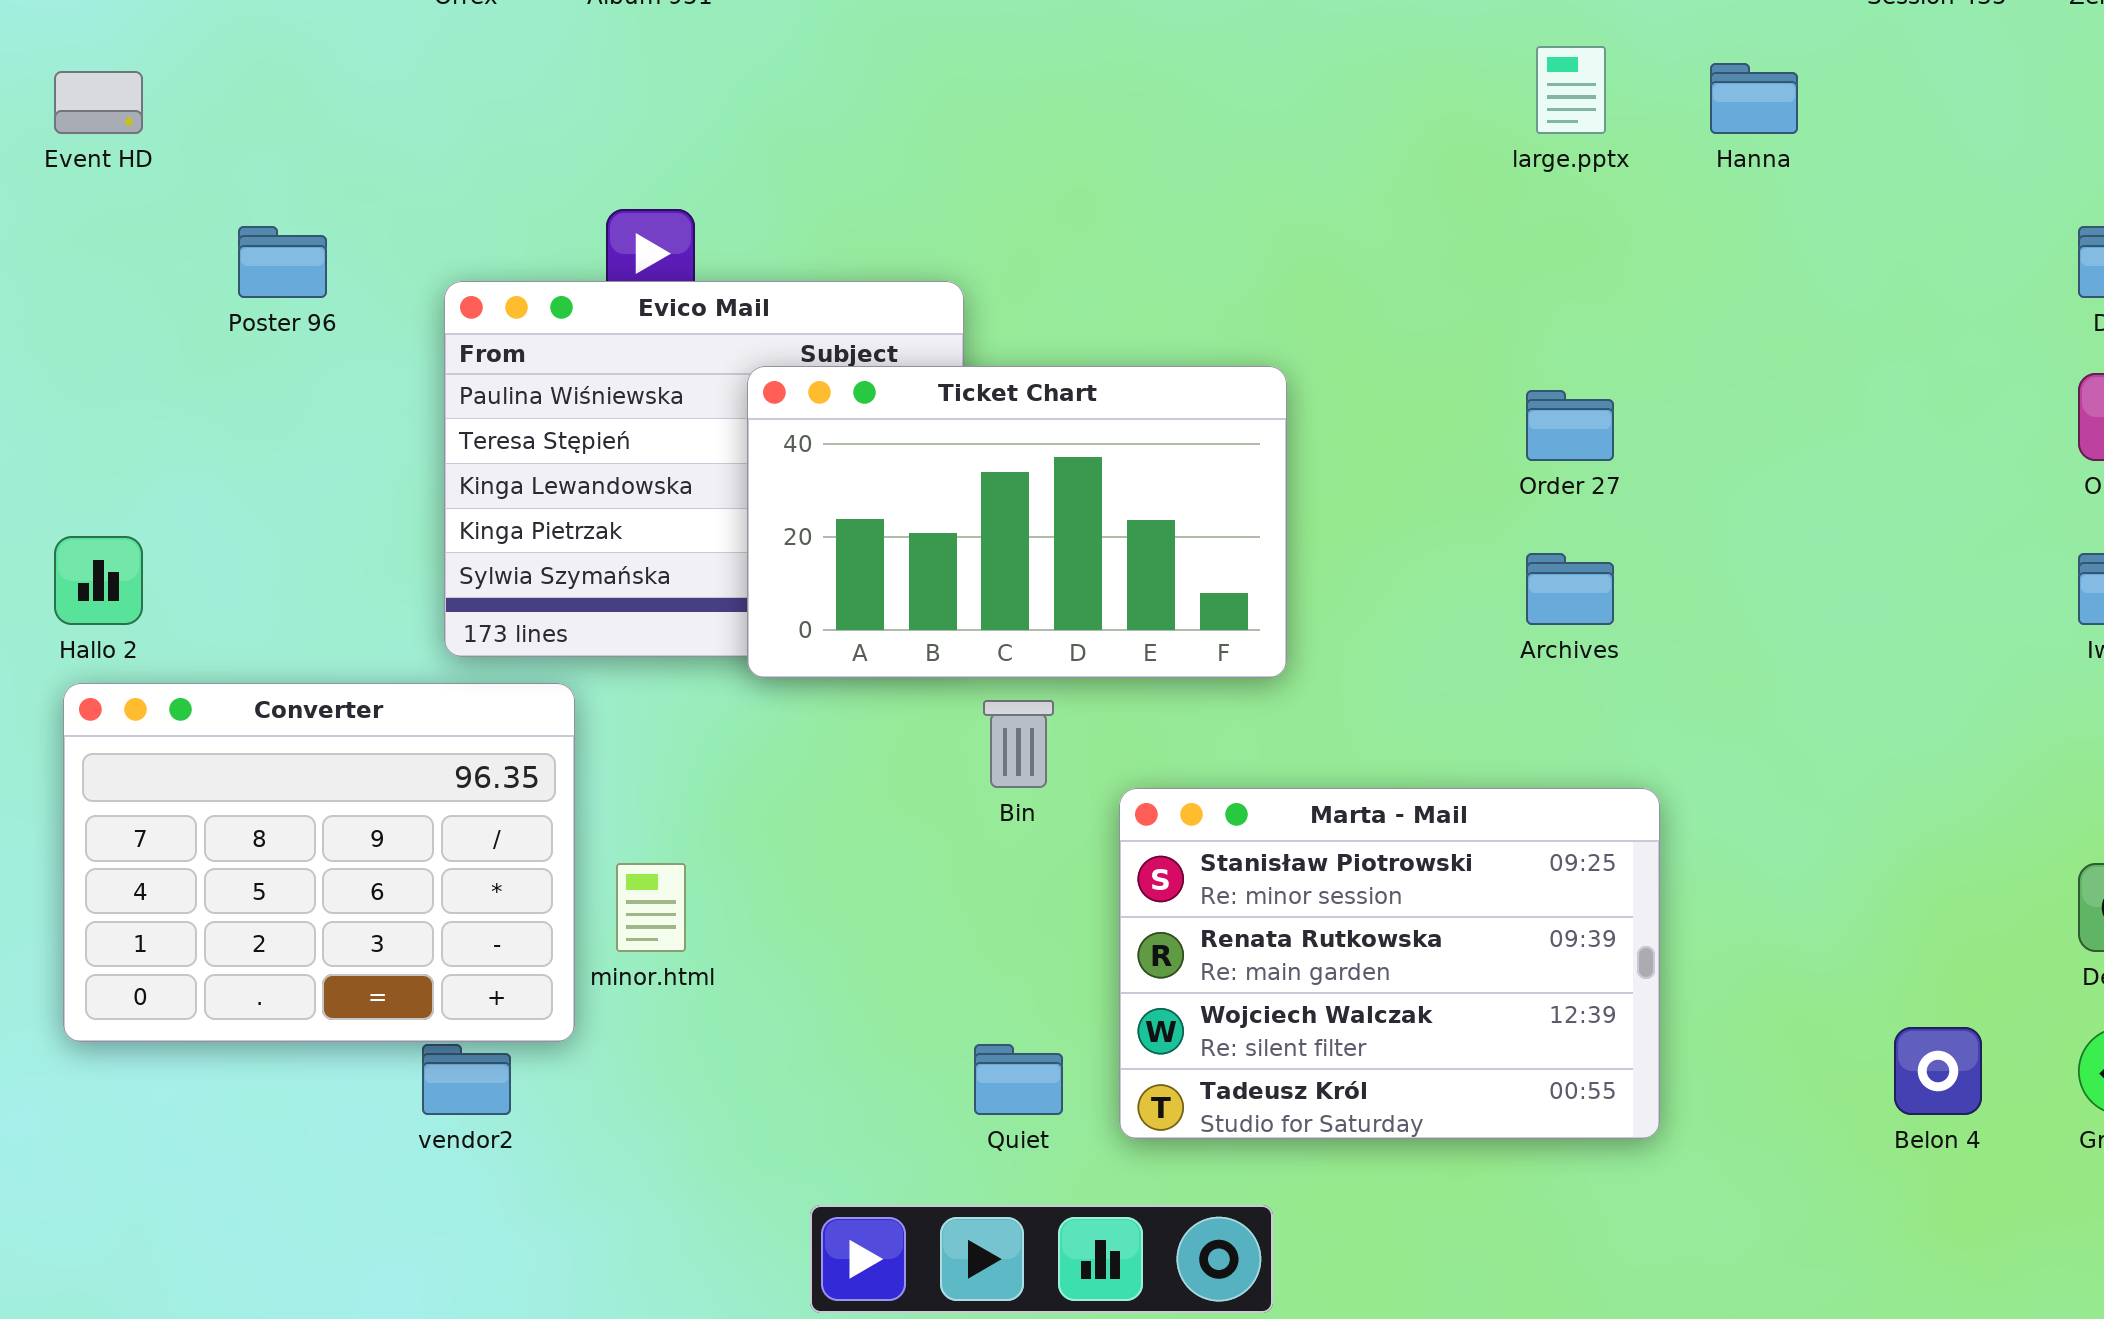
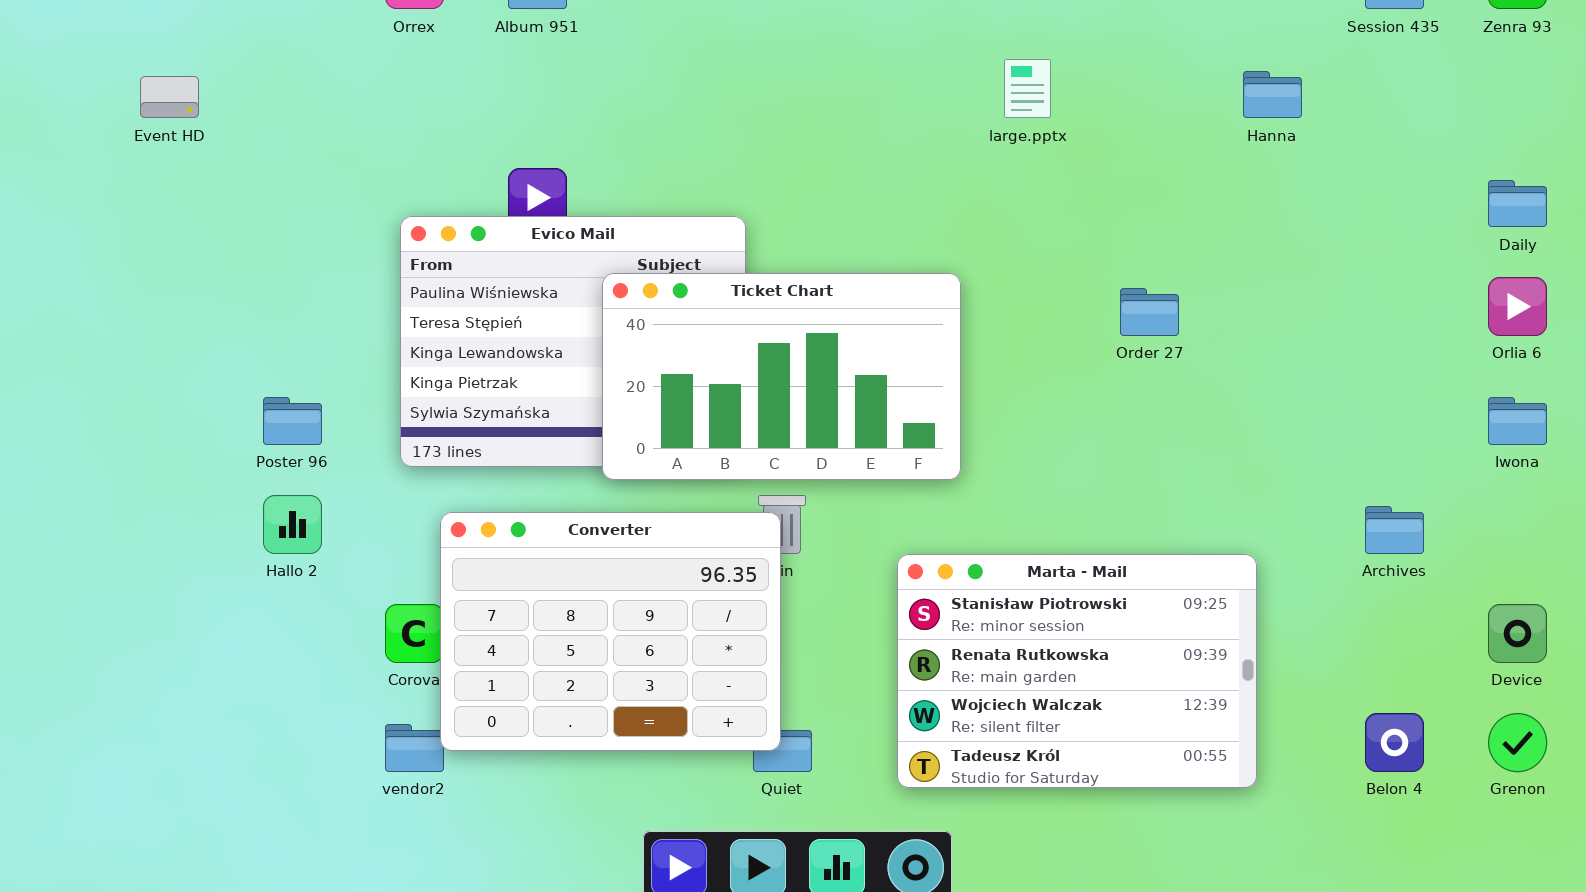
large.pptx: [1536,46,1606,134] -> [1004,59,1051,118], moved
Poster 96: [238,226,327,298] -> [263,397,322,445], moved
Hallo 2: [54,536,143,625] -> [263,495,322,554], moved
Archives: [1526,553,1614,625] -> [1365,506,1424,554], moved
Converter: [63,683,575,1042] -> [440,512,781,751], moved
Marta - Mail: [1119,788,1660,1139] -> [897,554,1257,788], moved

